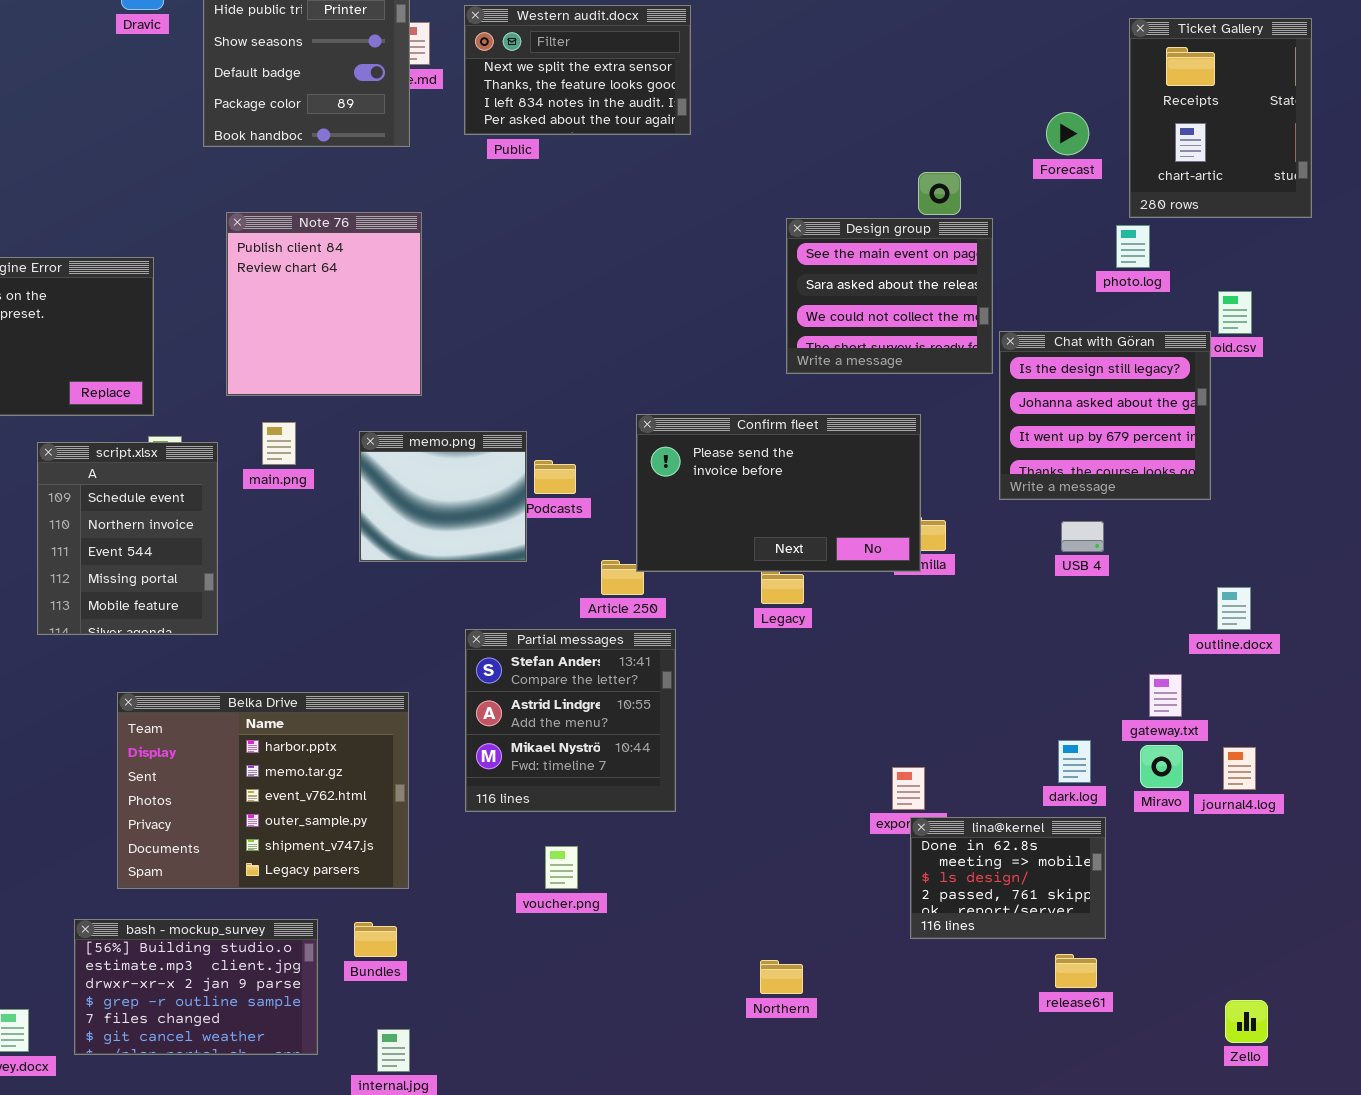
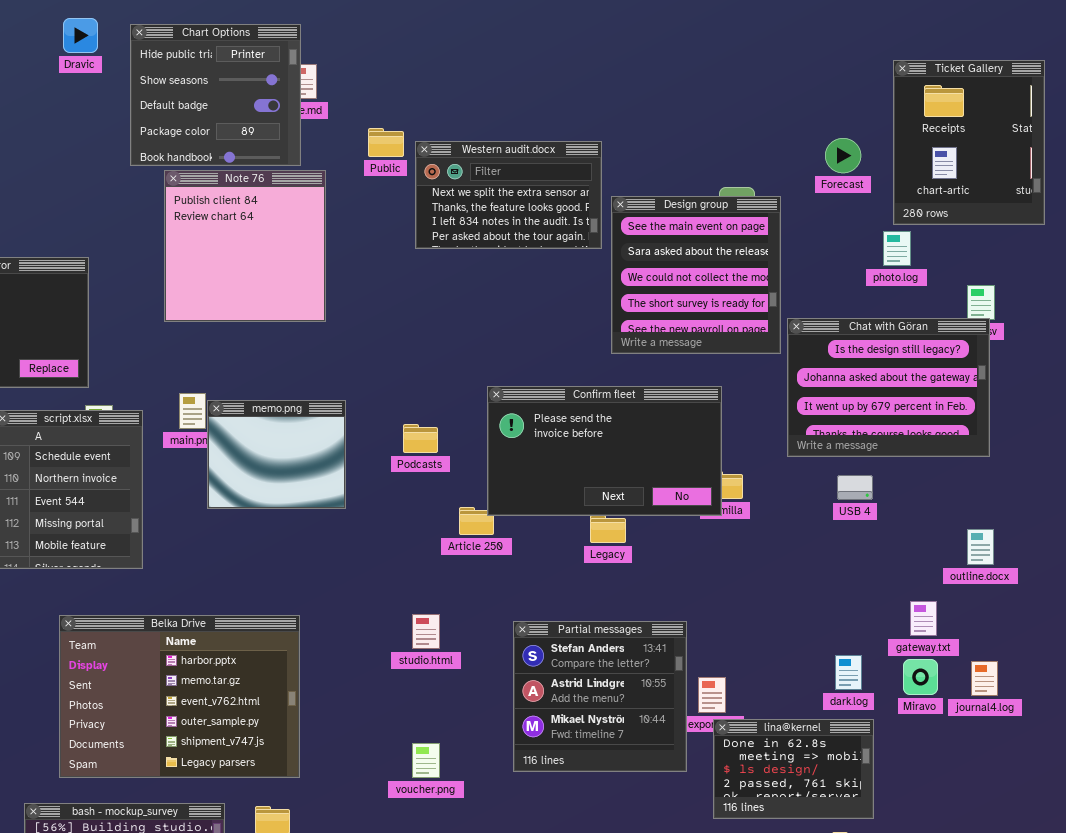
Western audit.docx: [464,5,691,135] -> [415,141,602,249], moved
Note 76: [226,212,422,396] -> [164,170,326,322], moved
Design group: [786,218,993,374] -> [611,196,781,354], resized
Chat with Göran: [999,331,1211,500] -> [787,318,990,457], resized
memo.png: [359,431,527,562] -> [207,400,346,509], moved
Partial messages: [465,629,676,812] -> [513,621,687,772], moved

